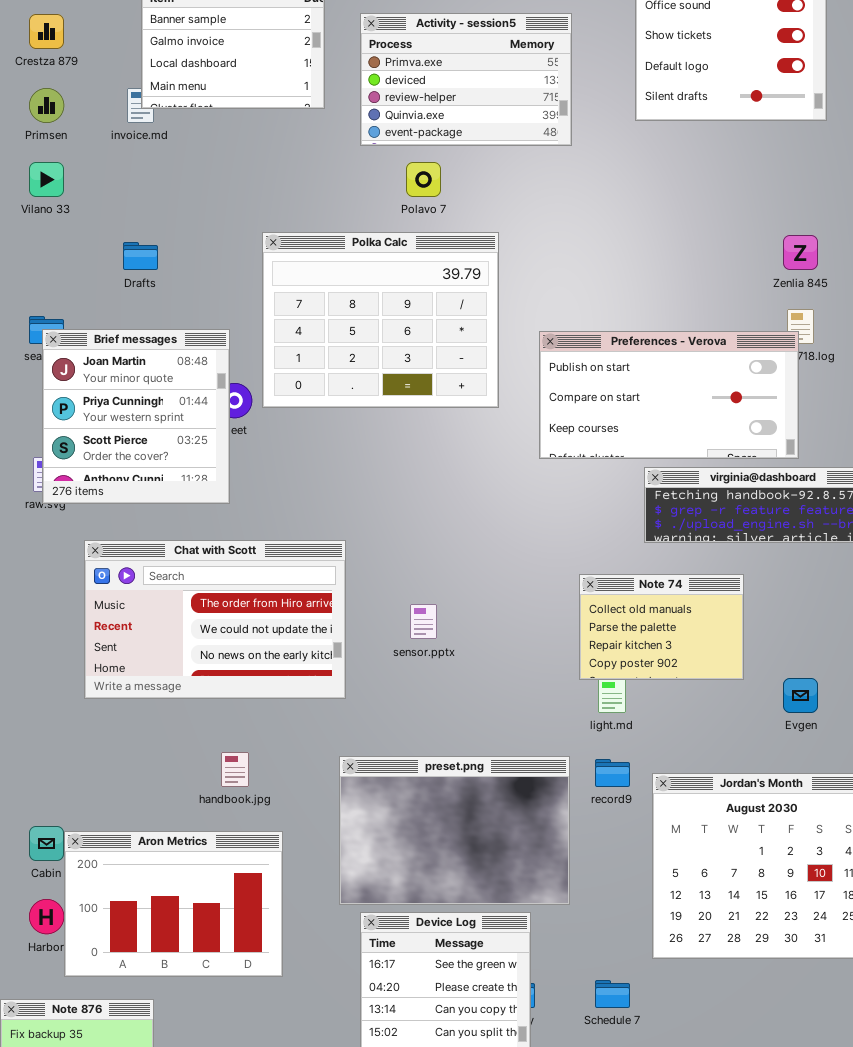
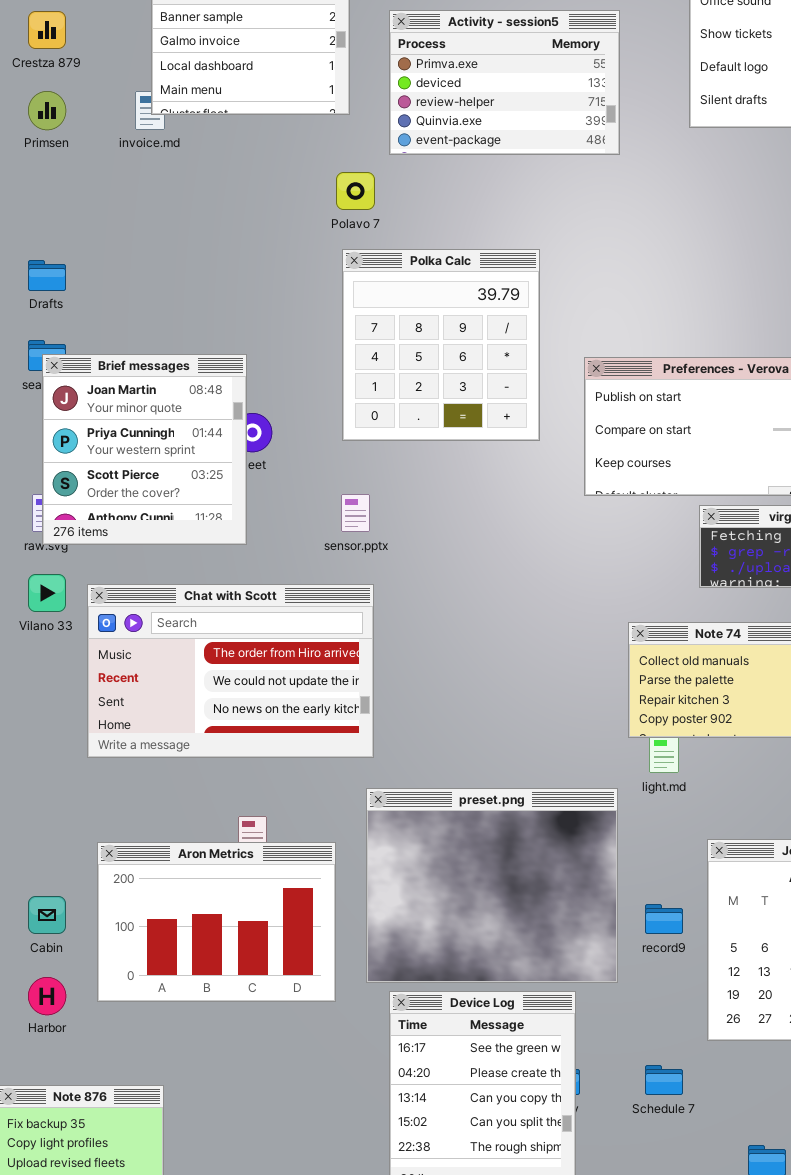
Vilano 33: [29,162,64,197] -> [28,574,66,612], moved
Polavo 7: [406,162,441,197] -> [336,172,375,210], moved
Polka Calc: [262,232,499,408] -> [342,249,540,441], resized
Drafts: [123,242,158,270] -> [28,260,66,291], moved
sensor.pptx: [410,604,437,639] -> [341,494,370,532], moved
preset.png: [339,756,570,905] -> [366,788,618,983], resized
record9: [595,759,630,787] -> [645,904,683,934], moved
Aron Metrics: [64,831,283,977] -> [97,842,336,1002], moved

